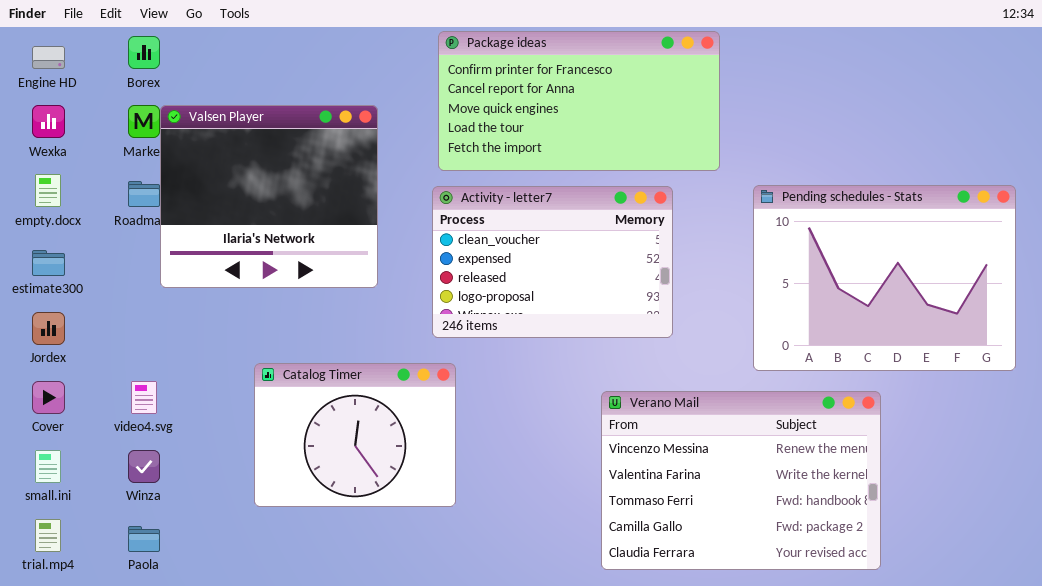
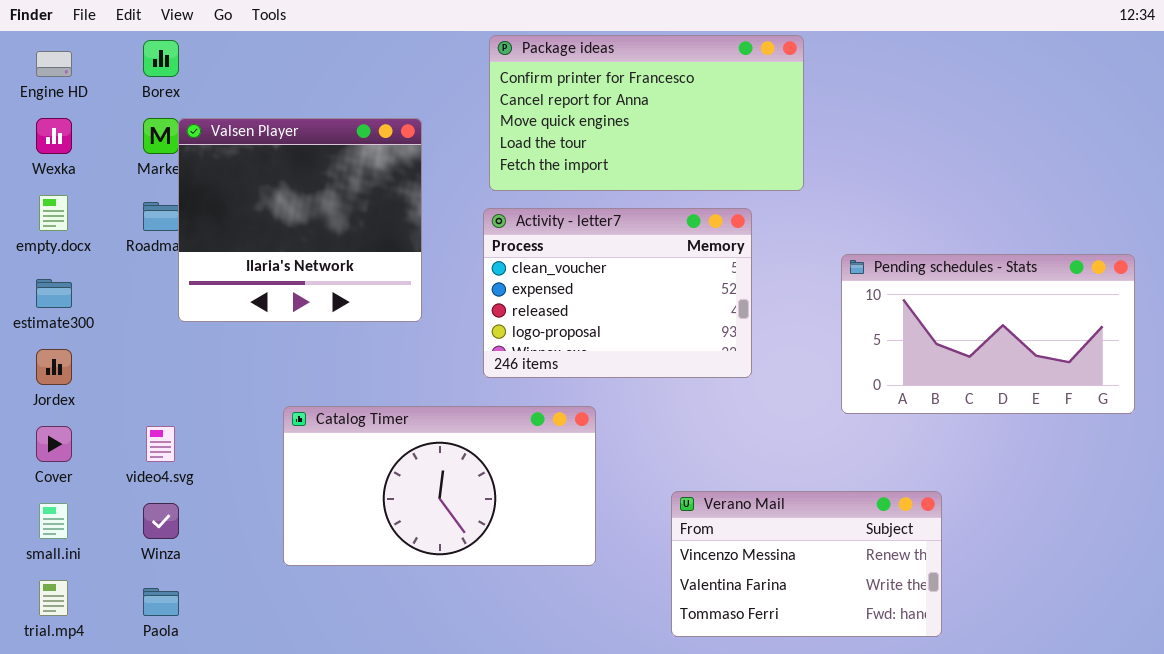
Pending schedules - Stats: [753,185,1016,371] -> [841,254,1135,414], resized
Catalog Timer: [254,363,456,507] -> [283,406,596,566], resized
Verano Mail: [601,391,881,570] -> [671,491,942,637], resized

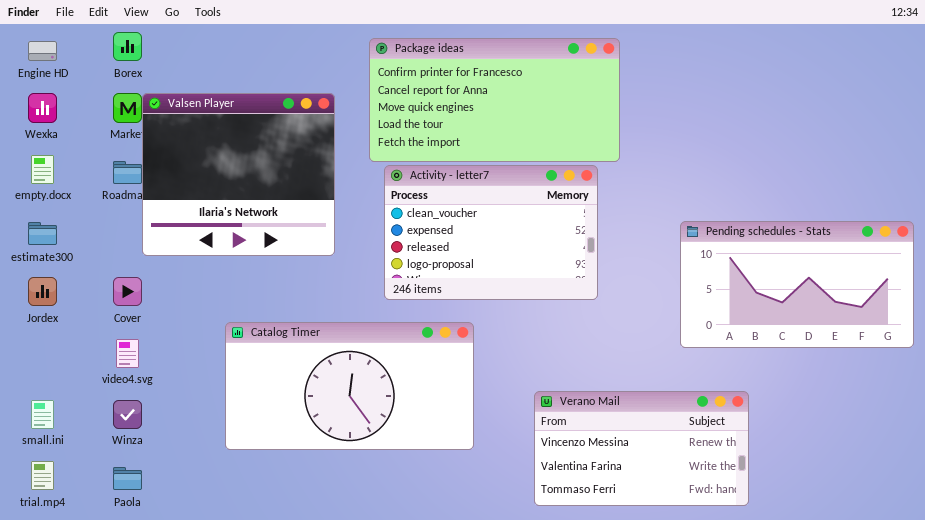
Package ideas: [489,35,804,191] -> [369,38,620,162], moved
Pending schedules - Stats: [841,254,1135,414] -> [680,221,914,348], moved
Cover: [36,426,72,462] -> [113,277,142,306], moved

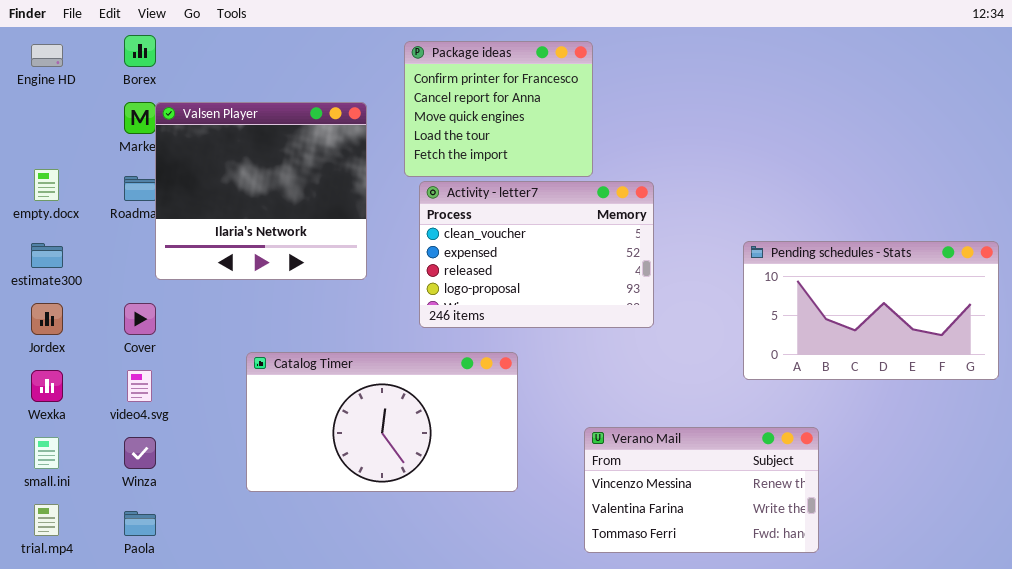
Package ideas: [369,38,620,162] -> [404,41,593,177], resized
Wexka: [28,93,57,123] -> [31,370,63,402], moved

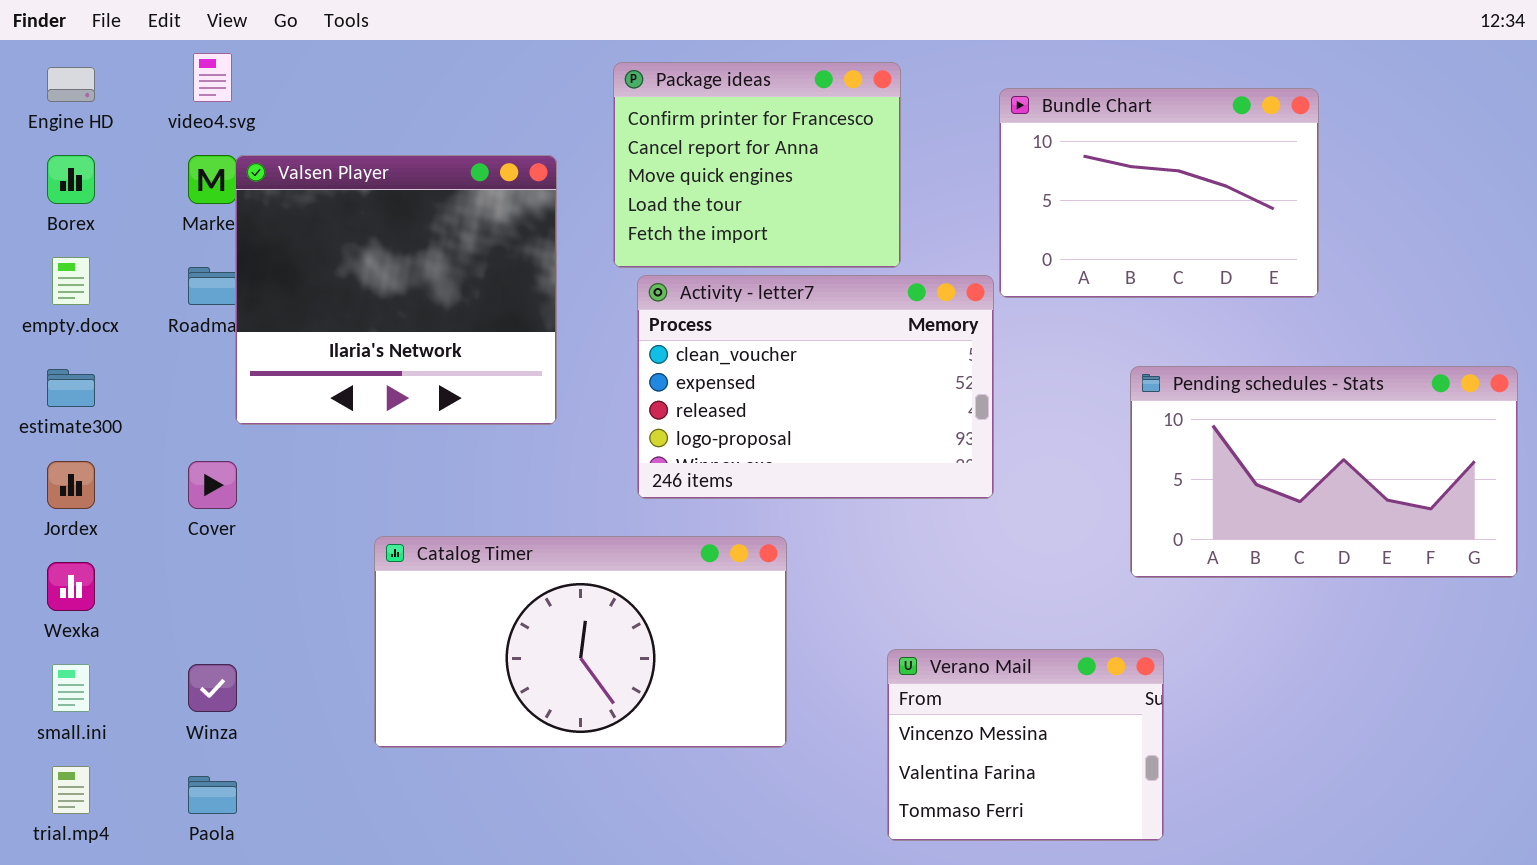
Borex: [124,35,156,67] -> [47,155,95,204], moved
Bundle Chart: none -> [999,88,1319,298], opened
video4.svg: [127,370,152,402] -> [193,53,232,102], moved
Verano Mail: [584,427,819,553] -> [887,649,1164,841], resized

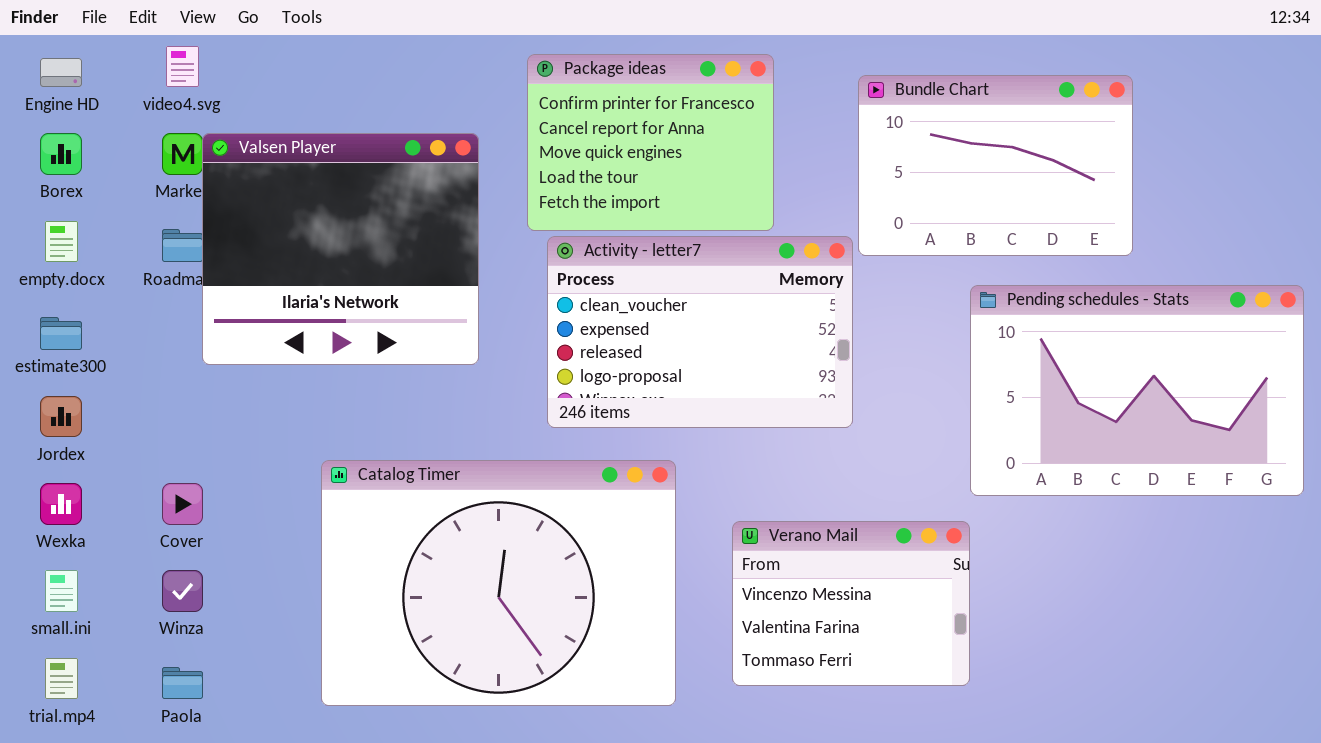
Pending schedules - Stats: [1130,366,1518,578] -> [970,285,1304,496], resized
Cover: [188,461,237,509] -> [162,483,203,525], moved
Catalog Timer: [374,536,787,748] -> [321,460,676,706], resized
Verano Mail: [887,649,1164,841] -> [732,521,970,686], moved

